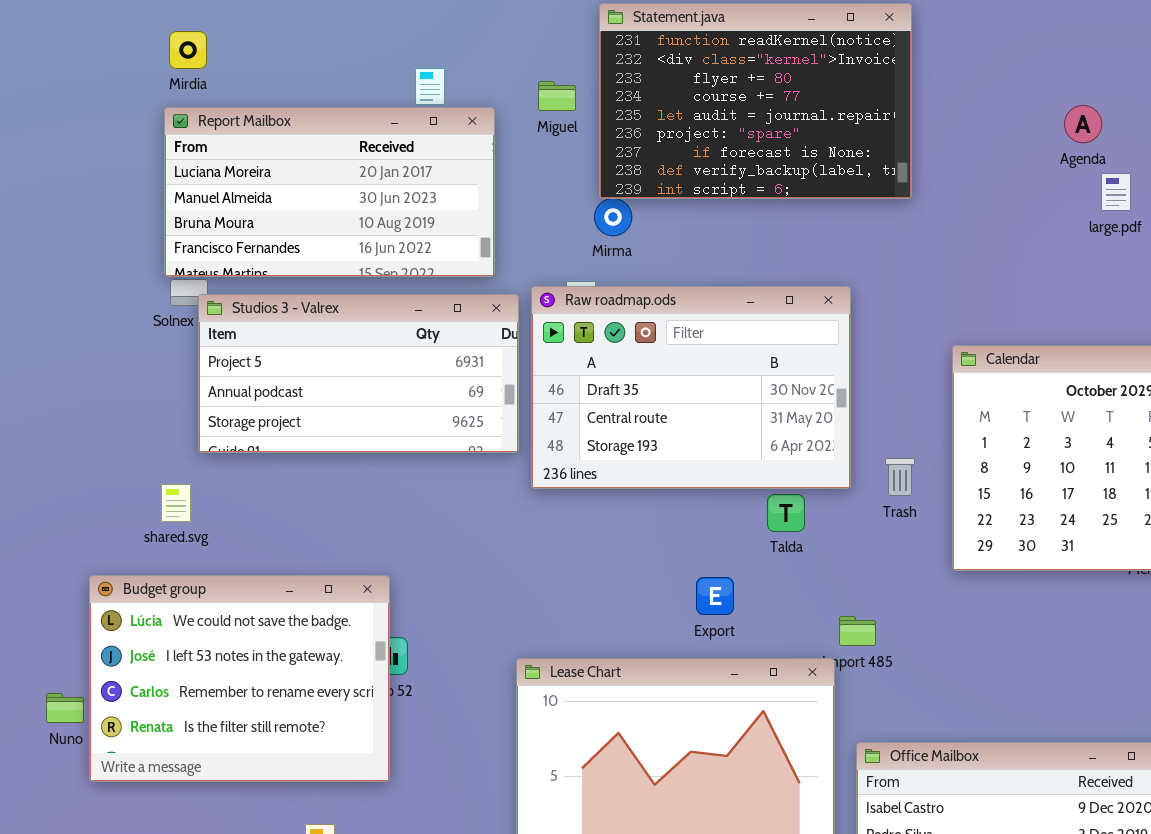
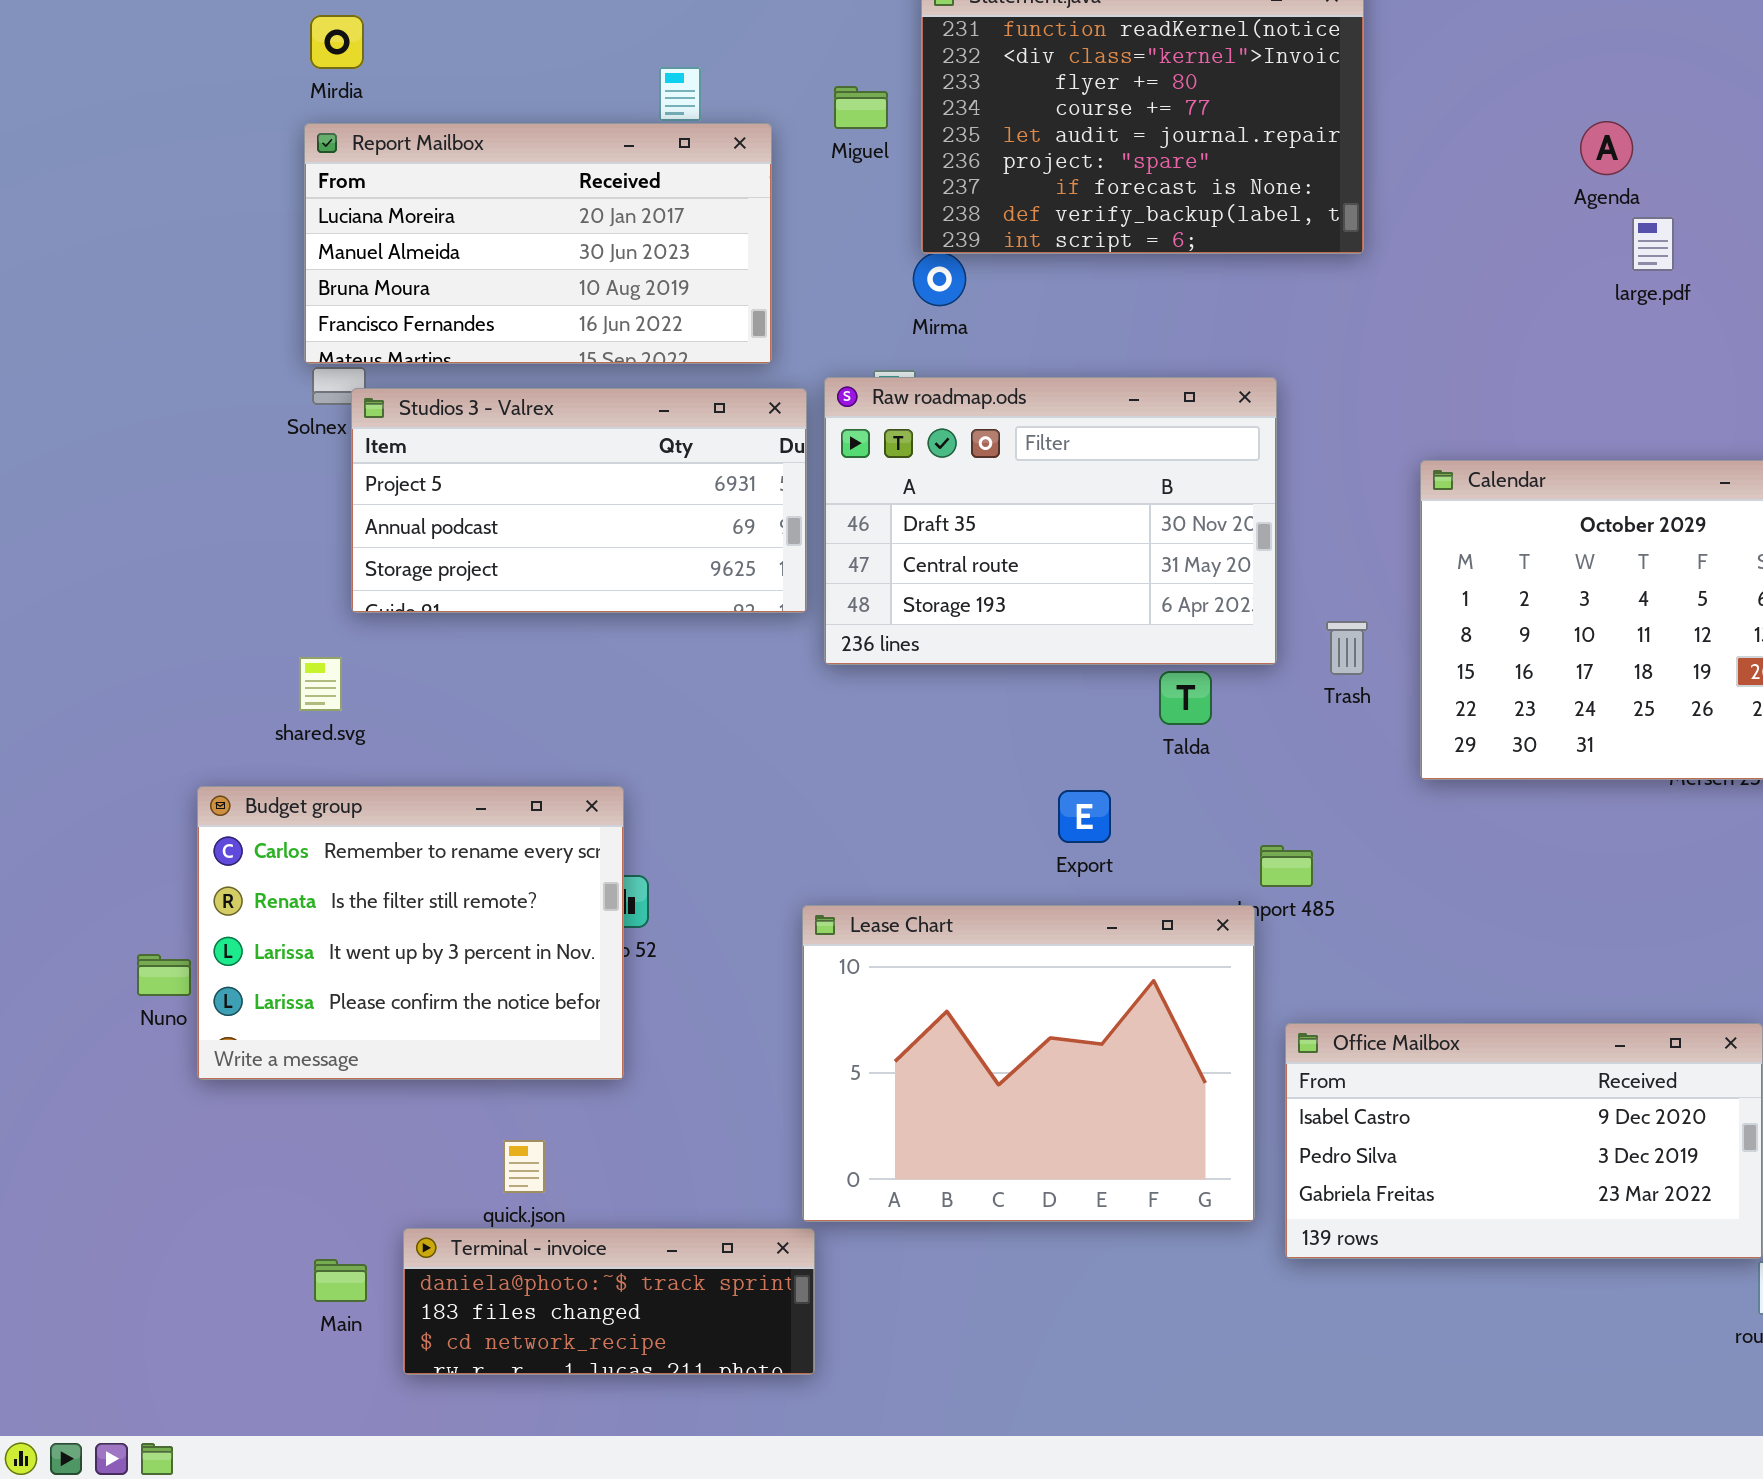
Budget group: [89,575,390,782] -> [197,786,624,1080], scrolled down 2 rows

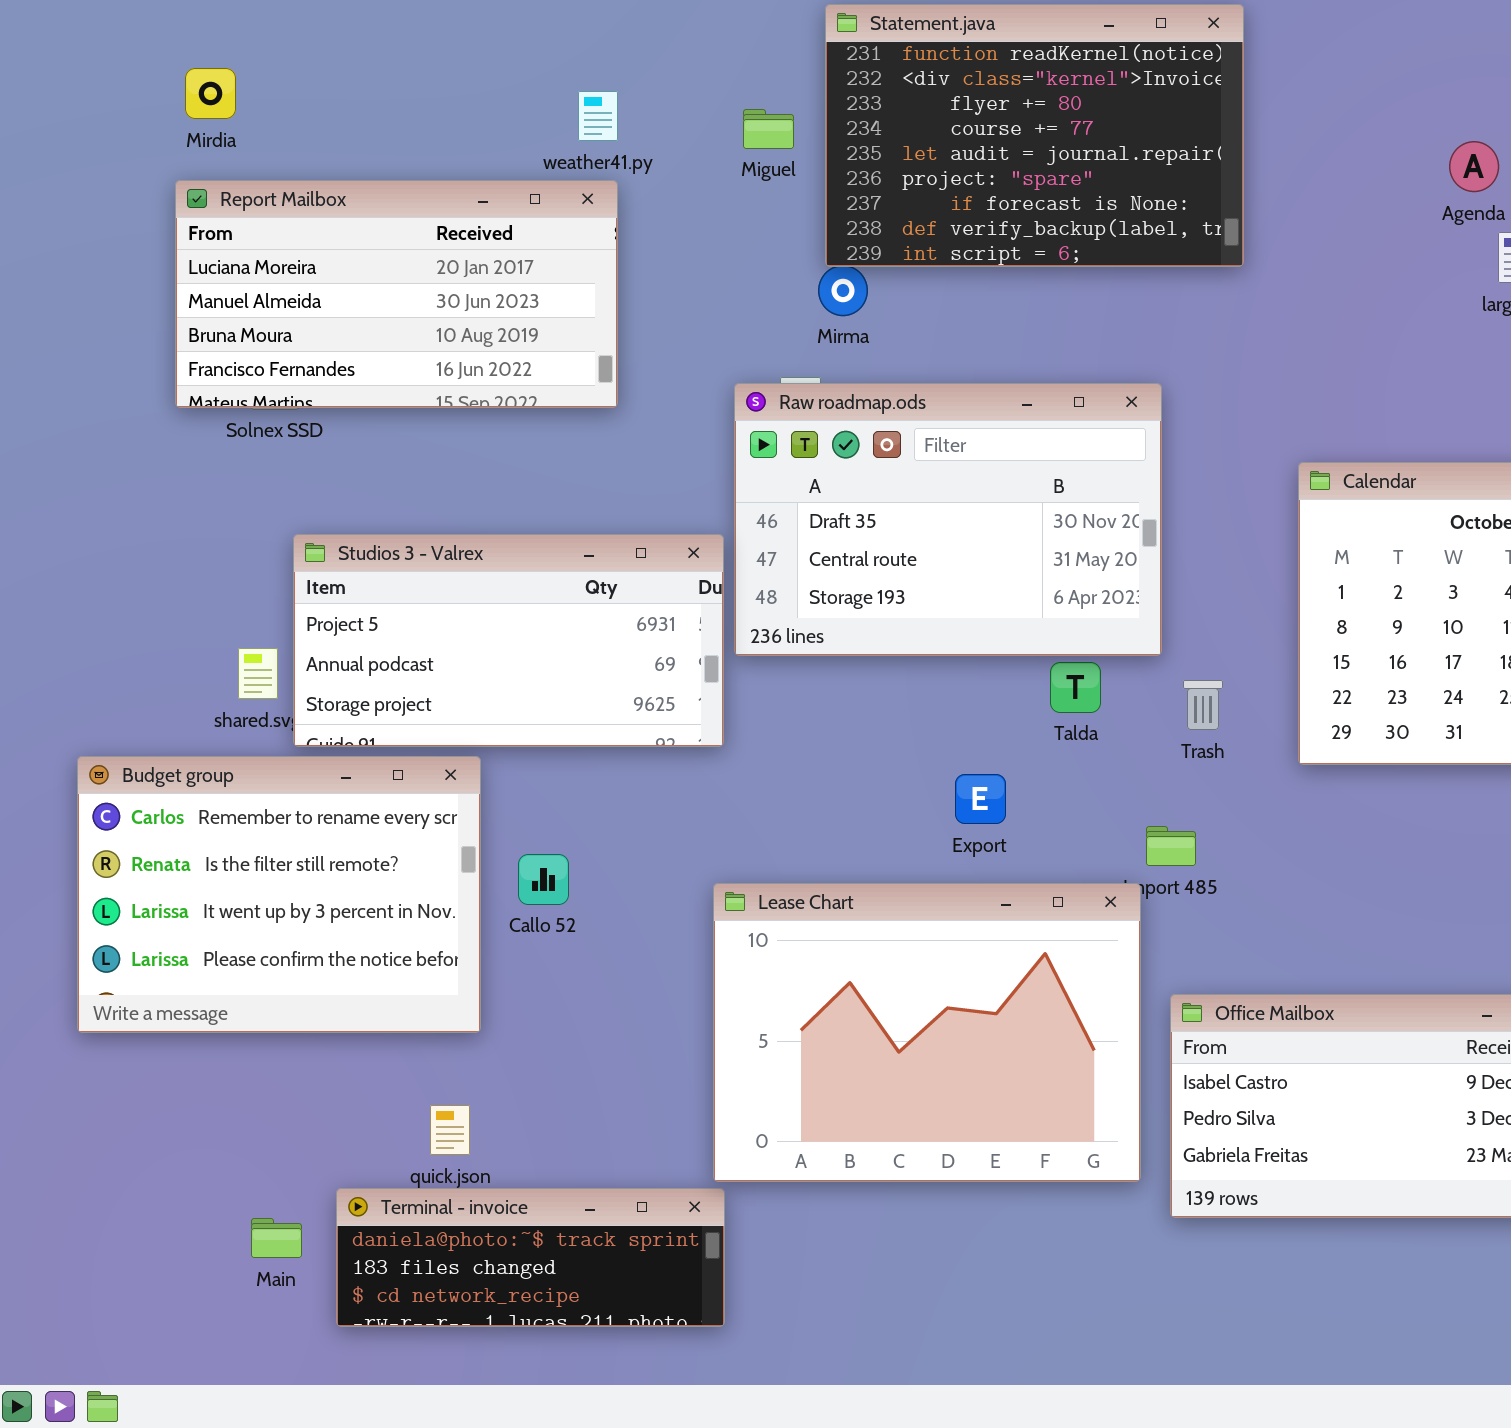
Mirdia: [310,15,364,69] -> [185,68,236,119], moved
Report Mailbox: [304,123,772,364] -> [175,180,618,408], moved
Studios 3 - Valrex: [351,388,807,613] -> [293,534,724,747], moved
Trash: [1326,621,1368,675] -> [1183,680,1223,730], moved
Budget group: [197,786,624,1080] -> [77,756,481,1033], moved

